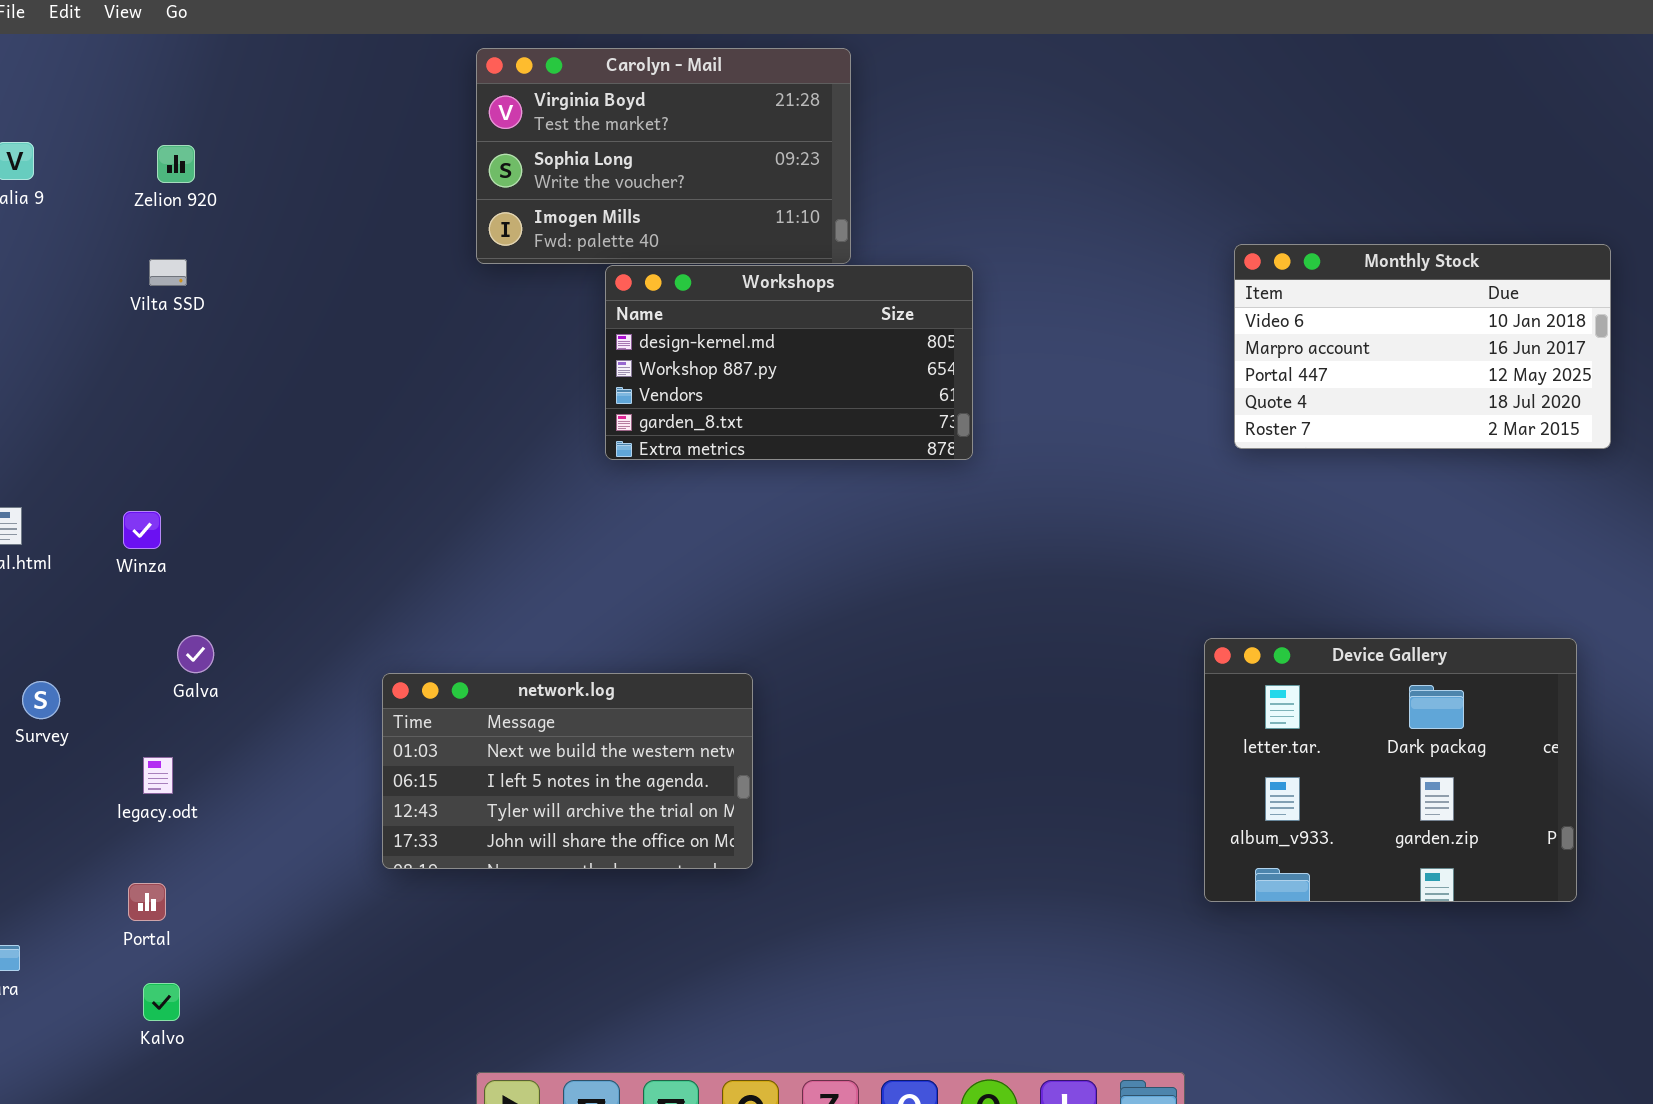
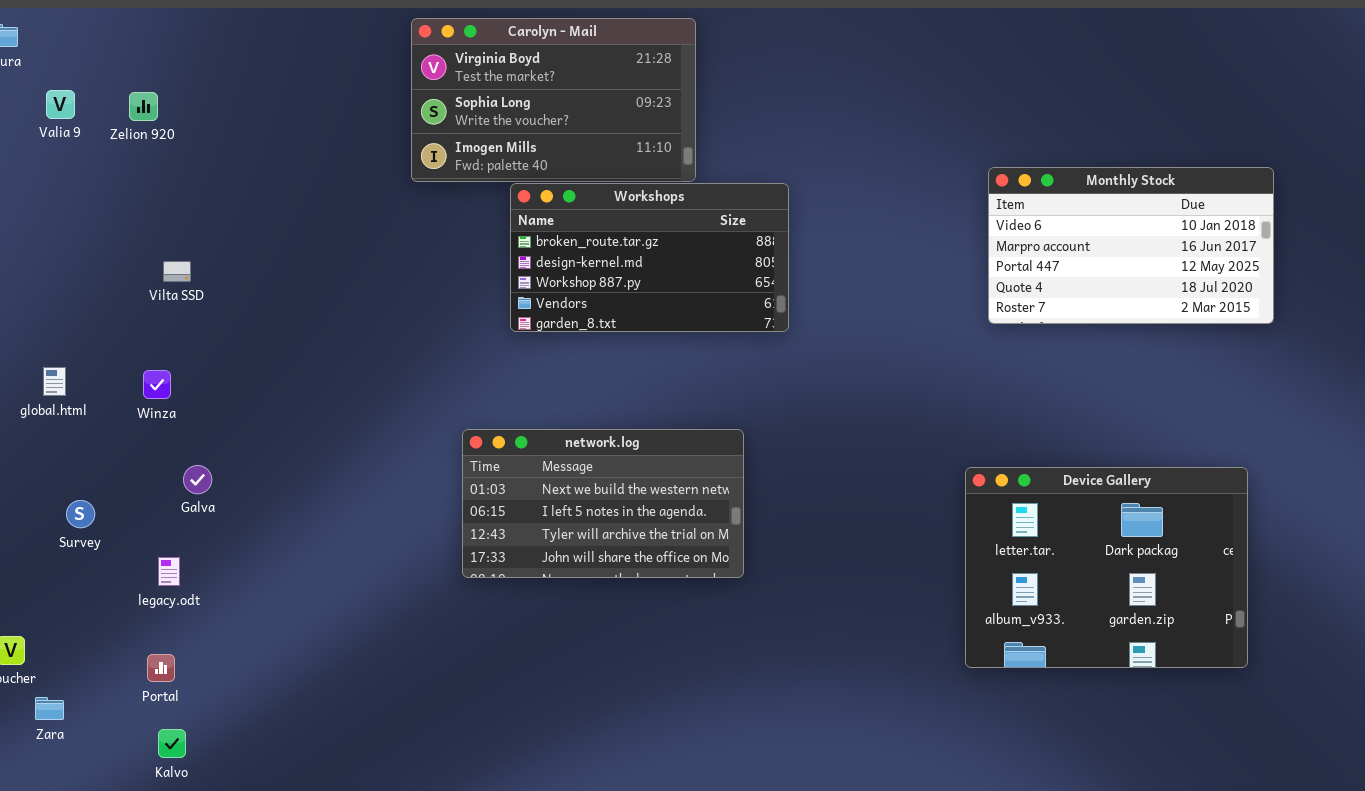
Zelion 920: [157,145,195,183] -> [129,92,158,121], moved
Vilta SSD: [149,259,187,286] -> [163,261,191,282], moved
Workshops: [605,265,973,460] -> [510,183,789,332], scrolled up 1 row
network.log: [382,673,753,869] -> [462,429,744,578], moved

